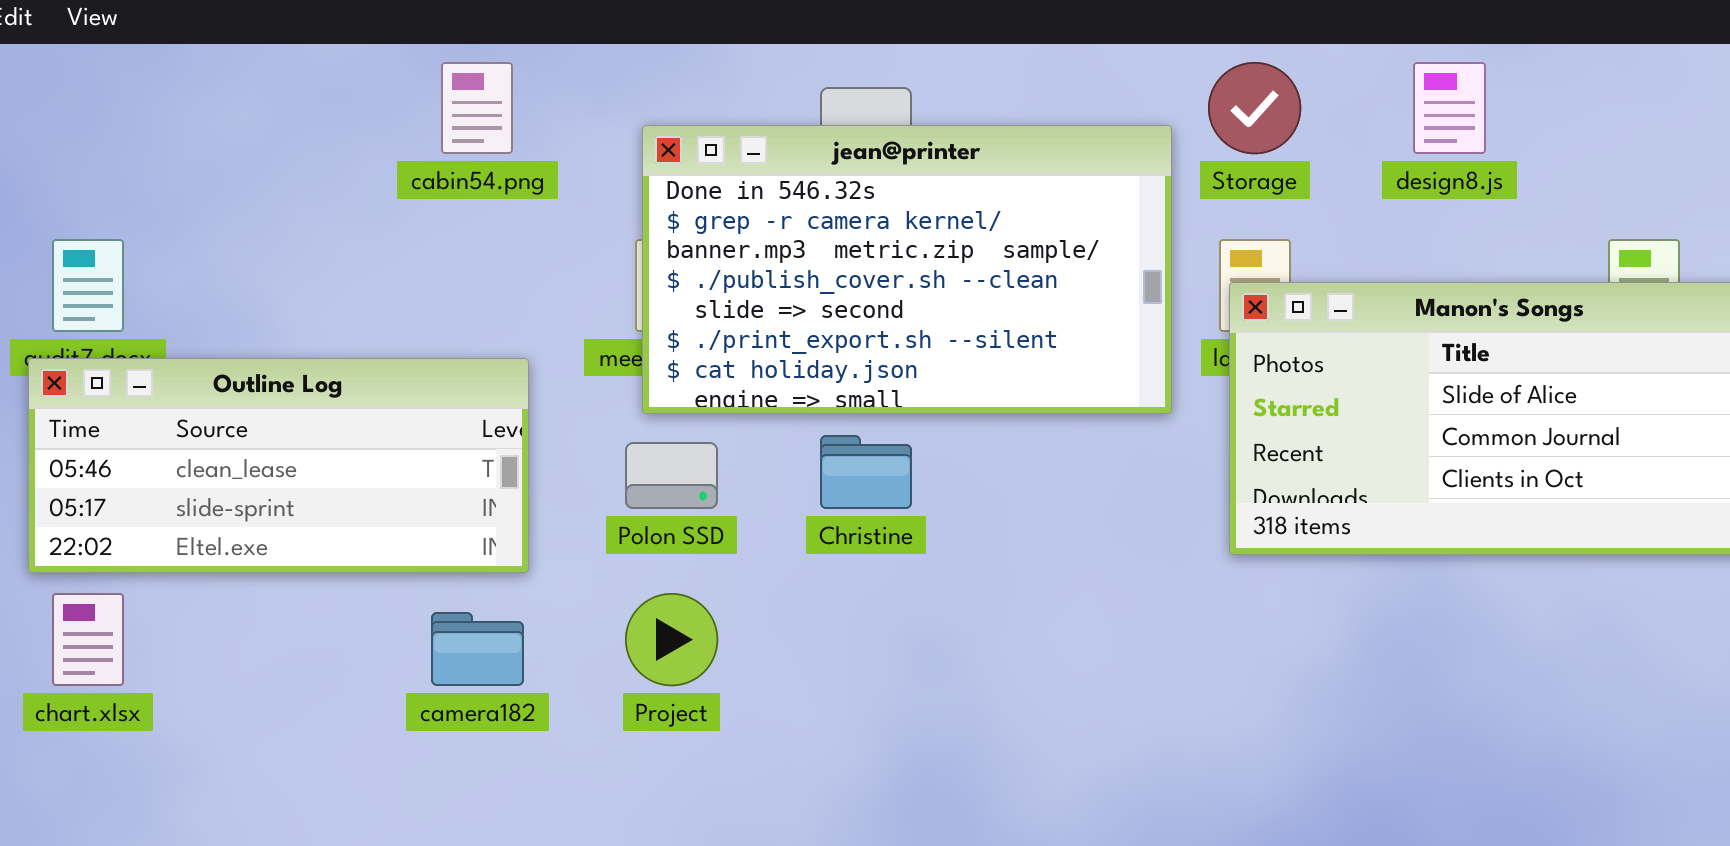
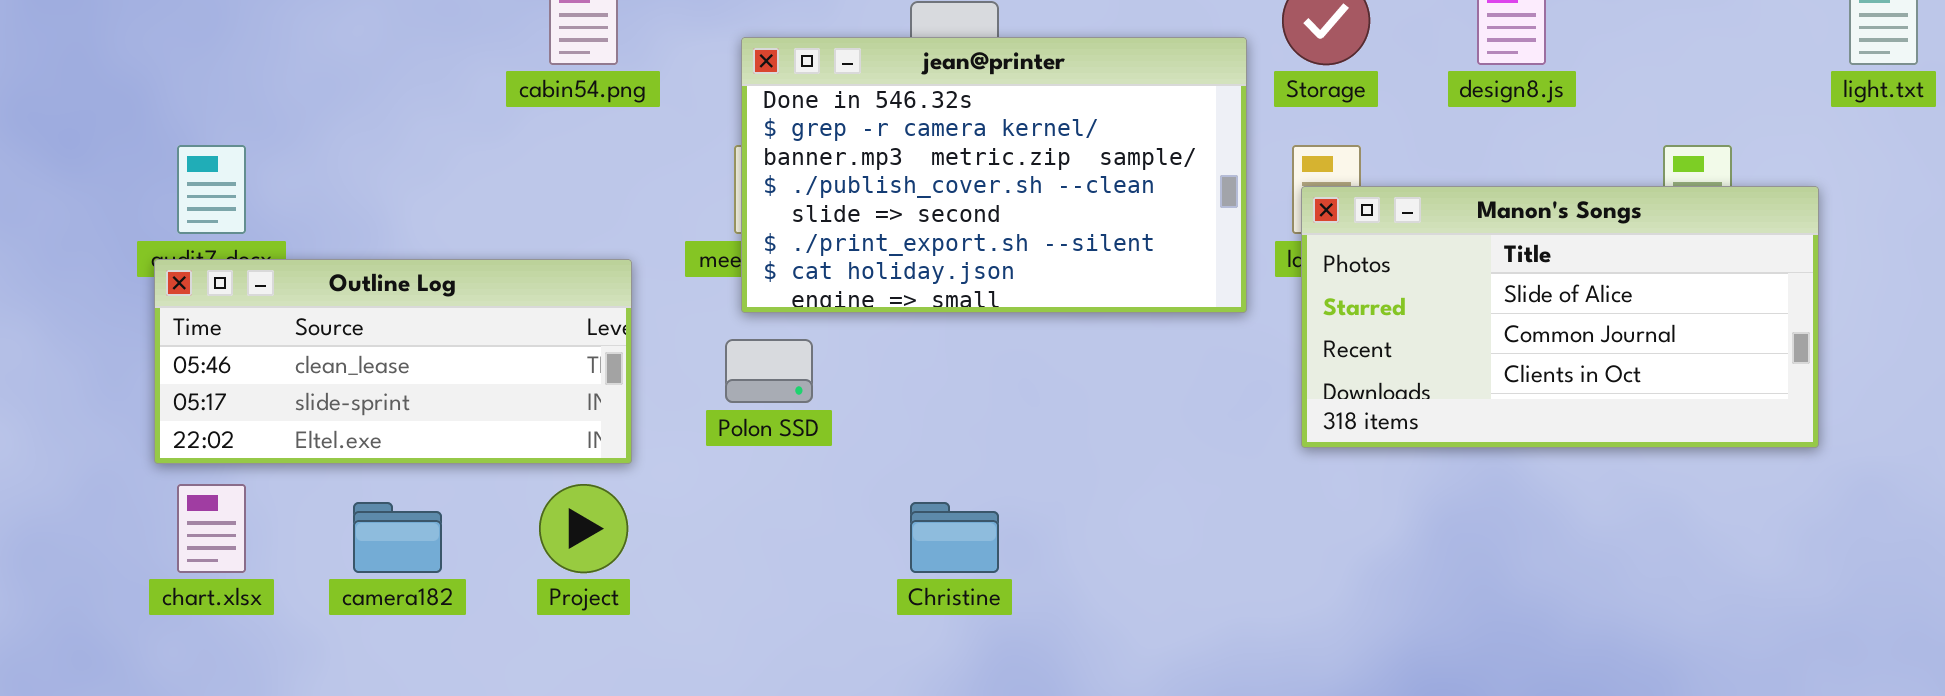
Christine: [820,435,912,509] -> [910,502,999,573], moved
Project: [625,593,718,686] -> [539,484,628,573], moved
camera182: [431,612,524,686] -> [353,502,442,573], moved

